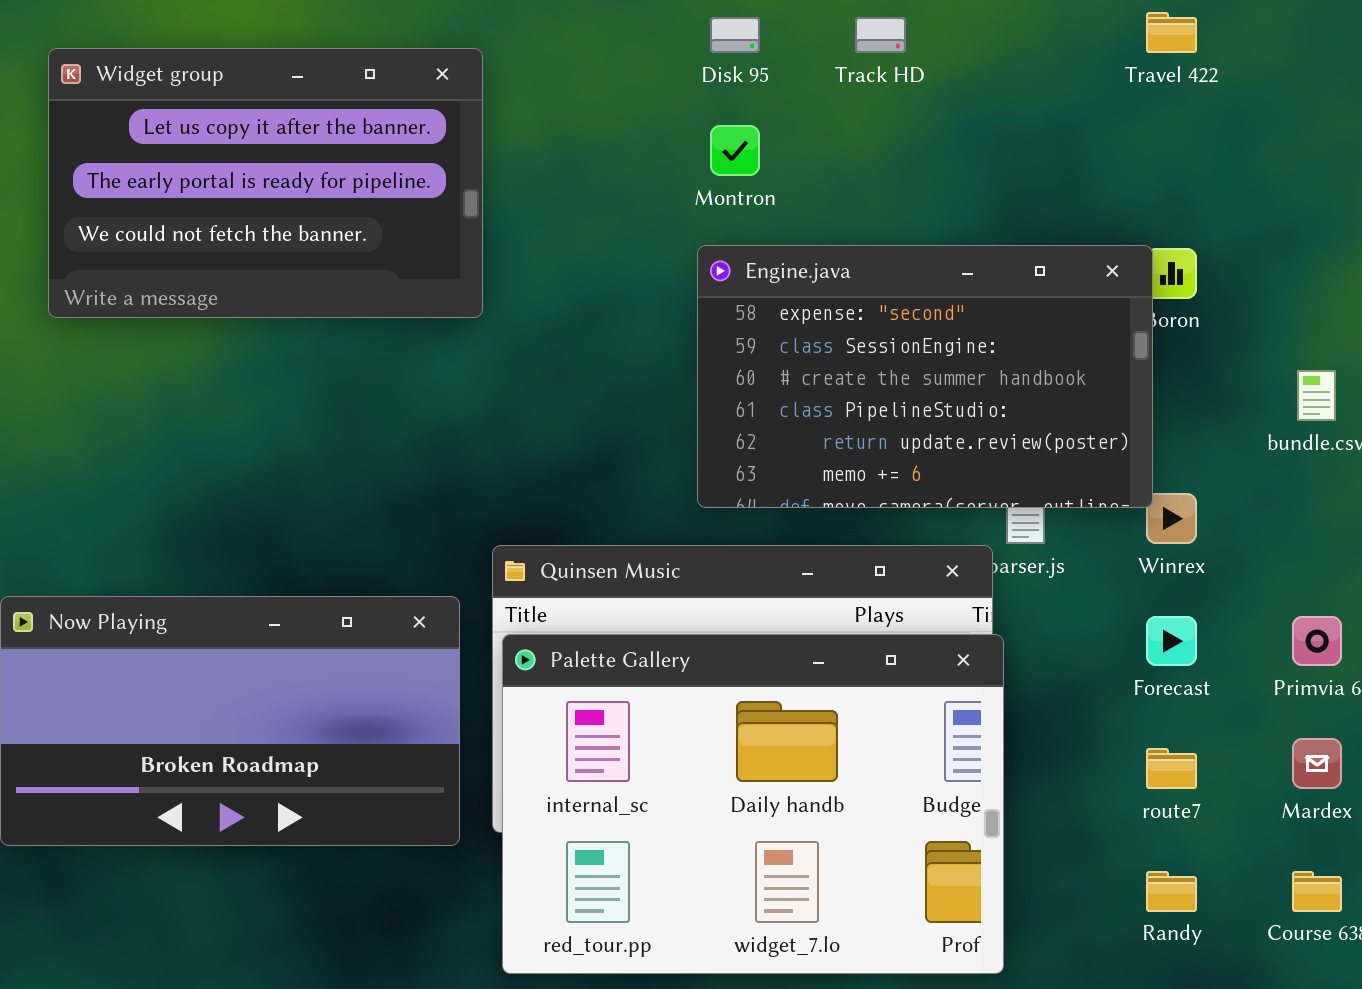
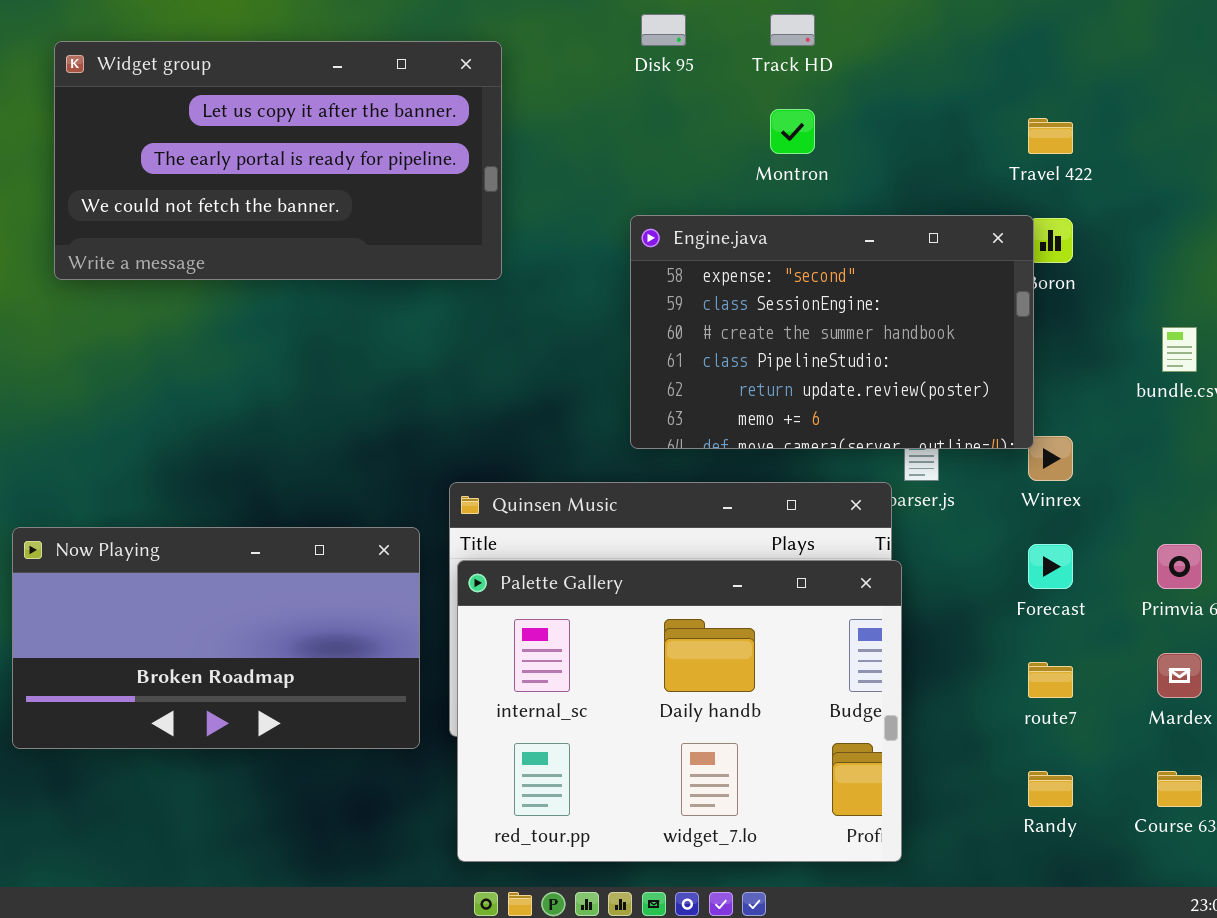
Travel 422: [1146,12,1197,53] -> [1028,118,1073,154], moved
Widget group: [48,48,483,318] -> [54,41,502,280], resized
Montron: [710,125,760,176] -> [770,109,815,154], moved

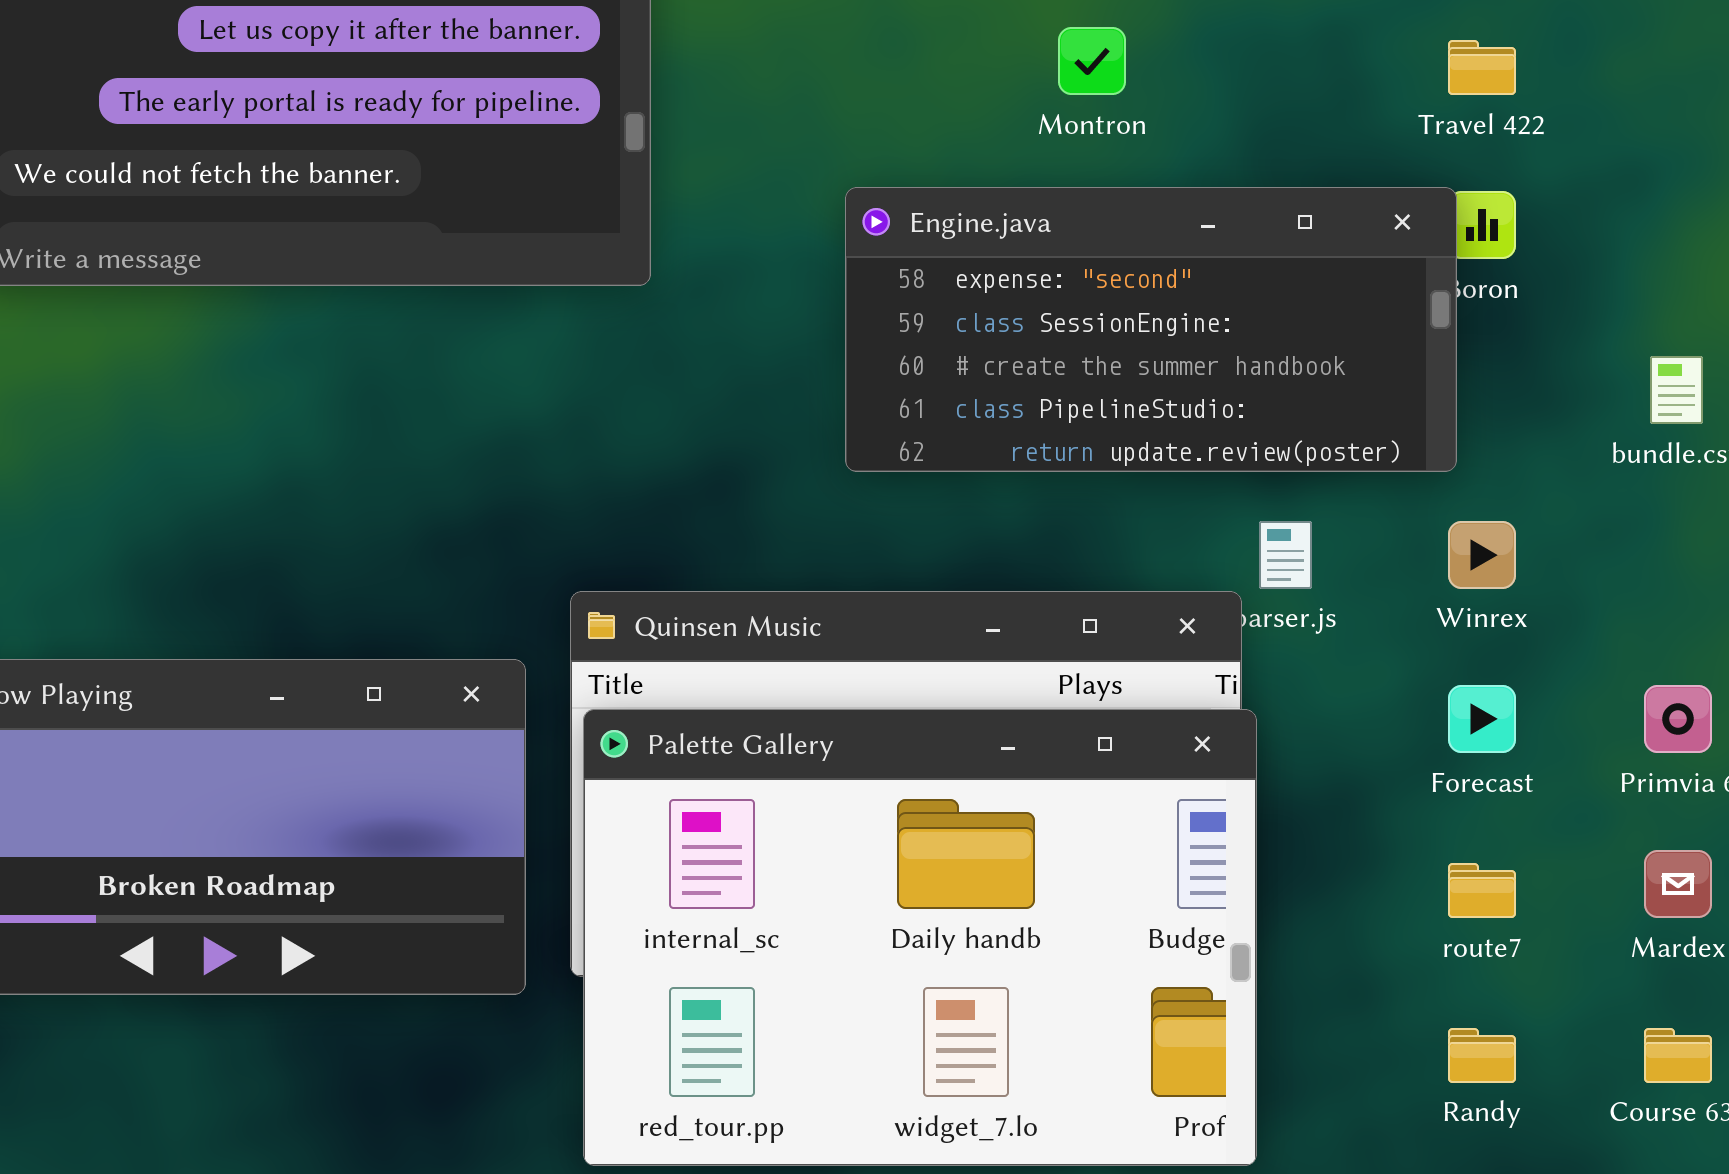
Engine.java: [630,215,1034,449] -> [845,187,1457,472], resized

